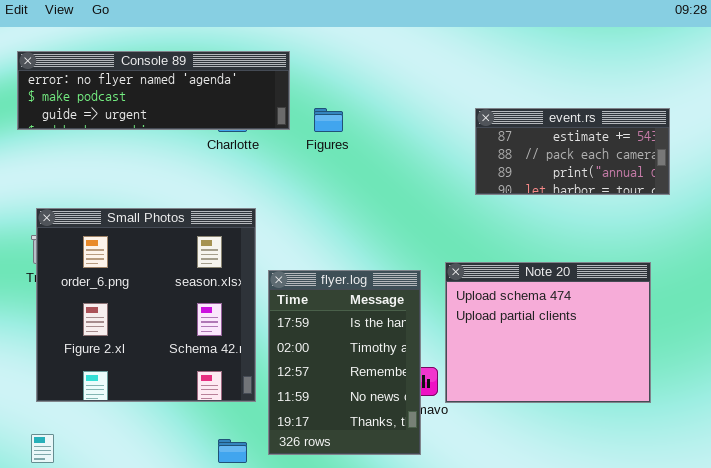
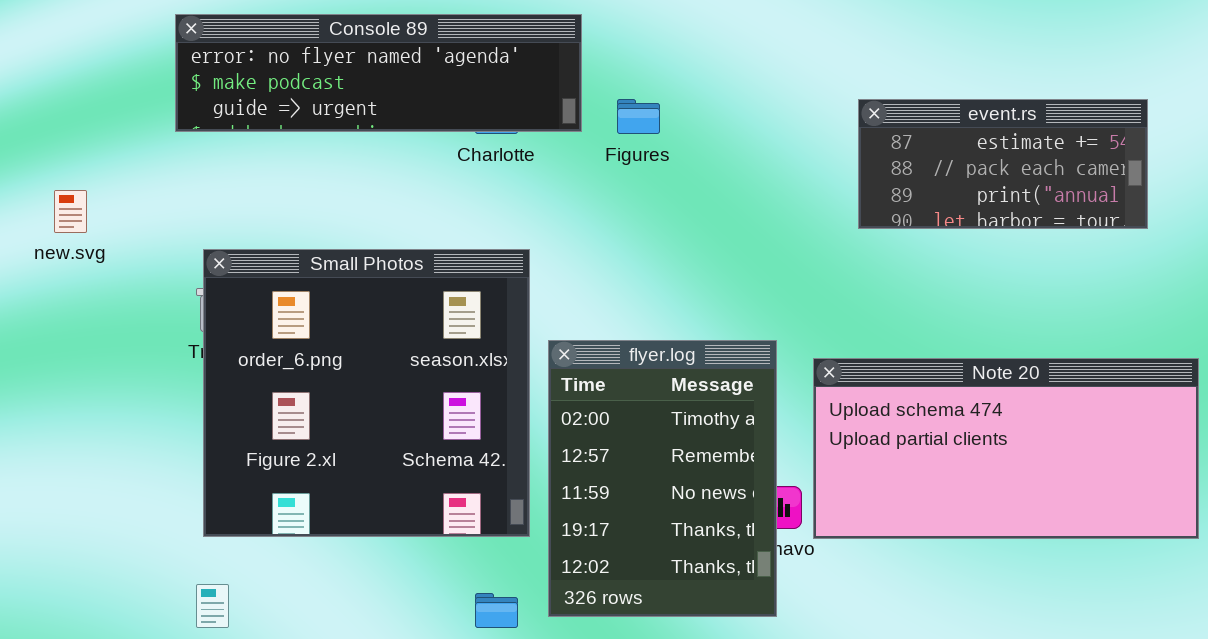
Note 20: [445,262,651,403] -> [813,358,1199,539], resized
flyer.log: [268,270,421,455] -> [548,340,777,617], scrolled down 1 row

